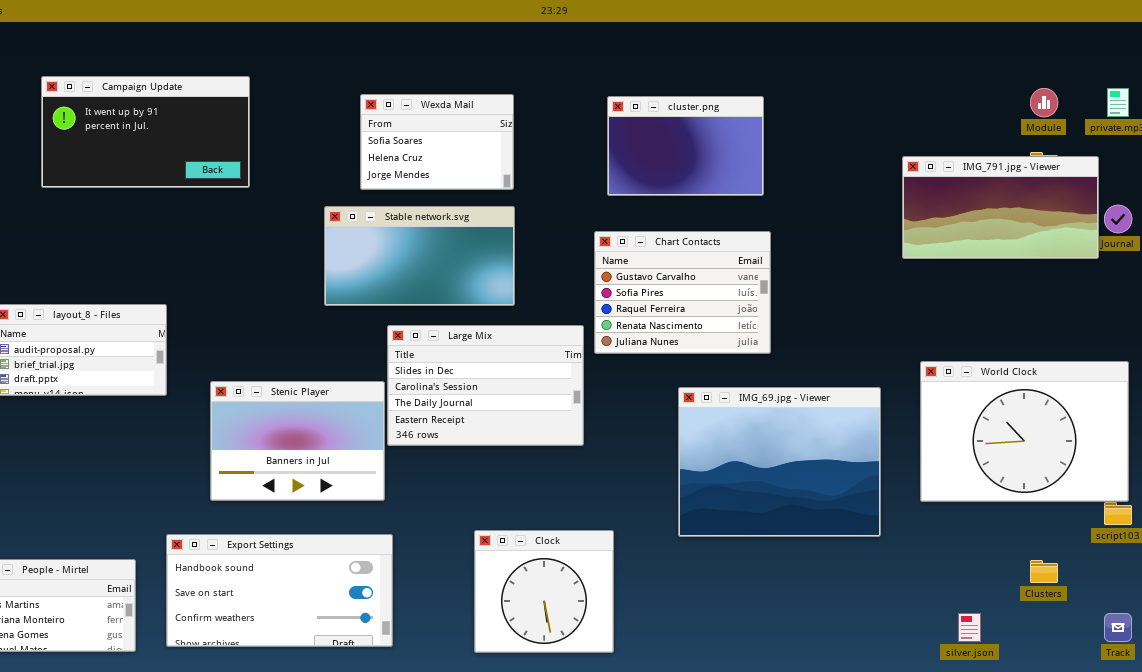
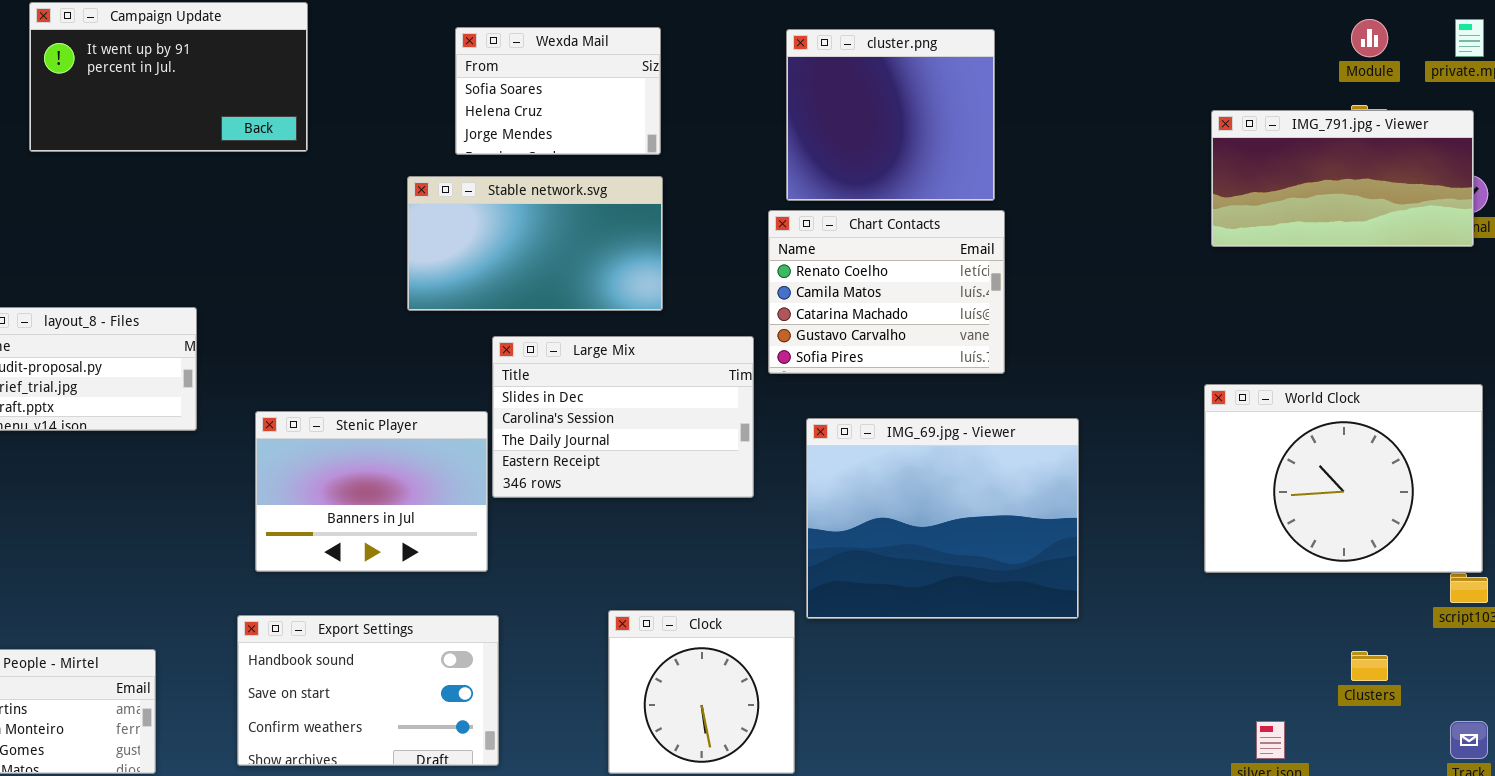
cluster.png: [607,96,764,196] -> [786,29,995,201], resized
IMG_791.jpg - Viewer: [902,156,1099,259] -> [1211,110,1474,247], moved
Chart Contacts: [594,231,771,354] -> [768,210,1005,374], scrolled up 3 rows
IMG_69.jpg - Viewer: [678,387,881,537] -> [806,418,1079,619], moved
Export Settings: [166,534,393,647] -> [237,615,499,766], resized

